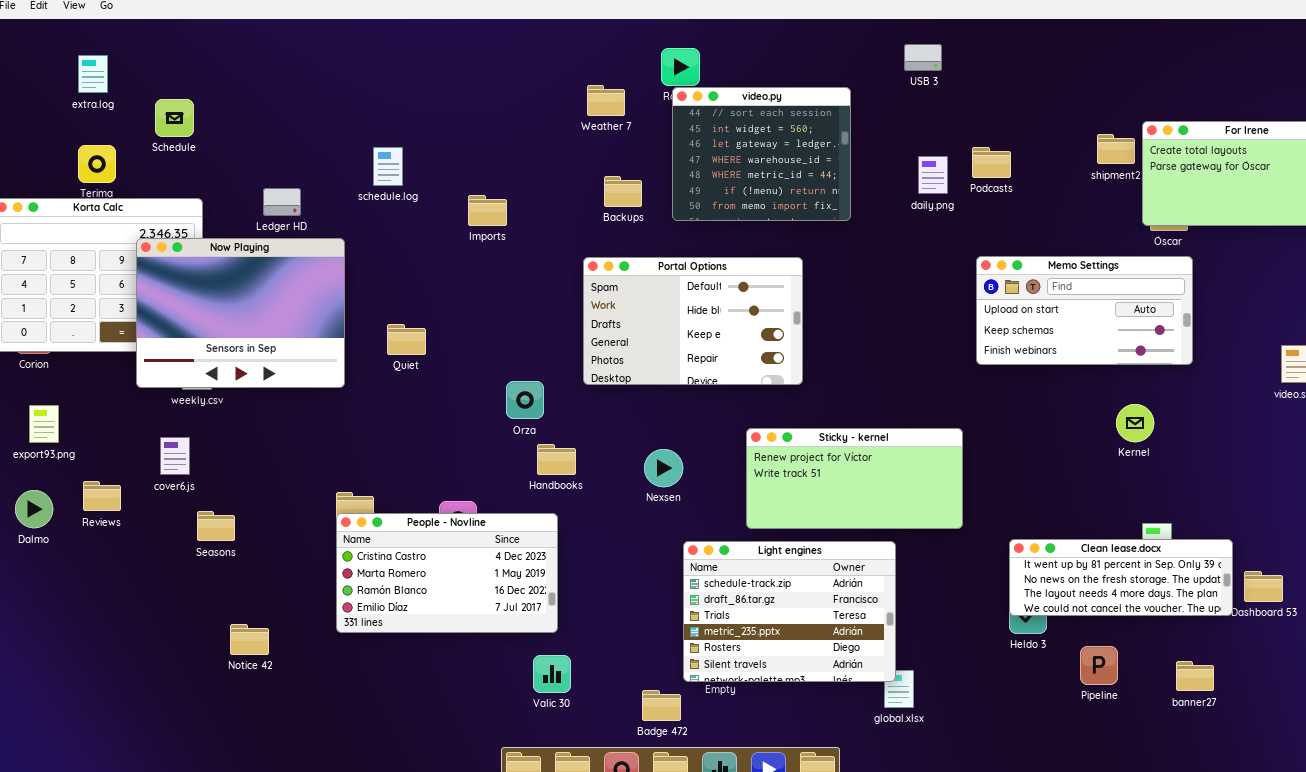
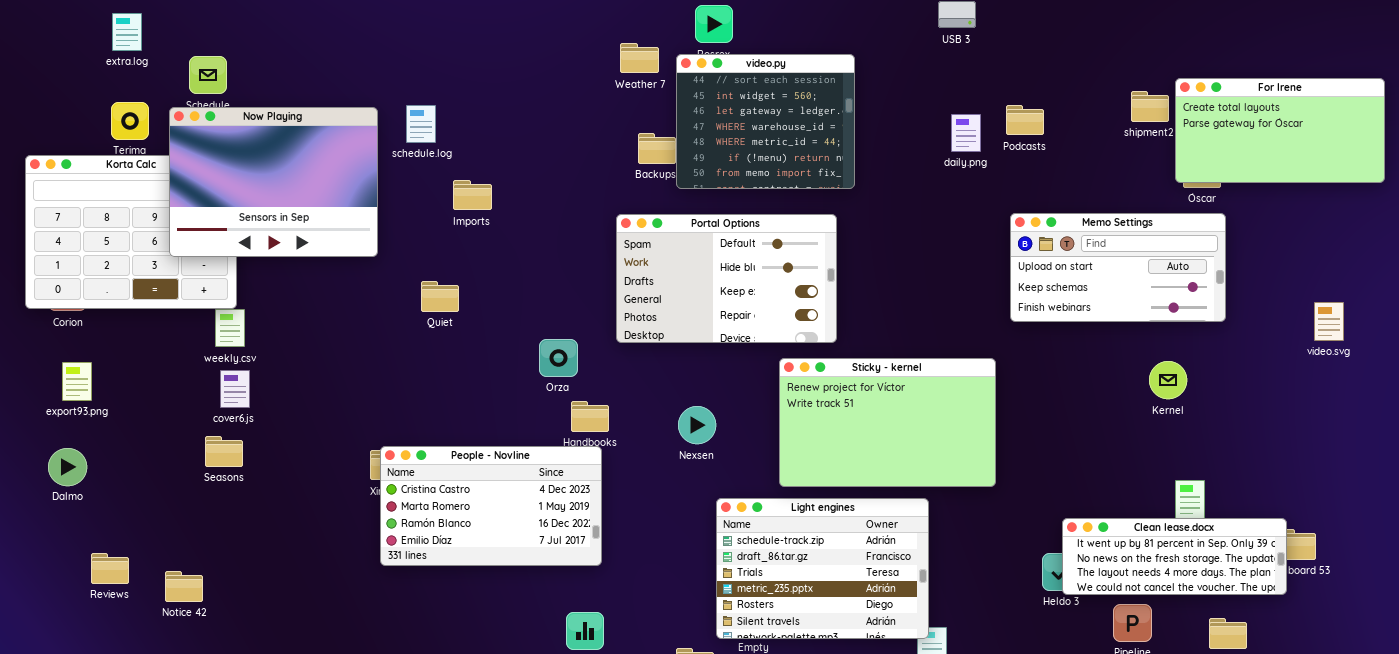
video.py: [672,87,851,221] -> [676,54,855,189], moved
Imports: [468,195,507,226] -> [453,180,492,210], moved
Now Playing: [136,238,345,388] -> [169,107,378,257], moved
Sticky - kernel: [746,428,963,529] -> [779,358,996,487], resized
cover6.js: [160,437,190,475] -> [220,370,250,408], moved
Reviews: [83,481,121,511] -> [91,553,129,584], moved
Seasons: [197,511,235,541] -> [205,436,243,467], moved
People - Novline: [336,513,558,633] -> [380,446,602,566], moved
Clean lease.docx: [1009,539,1233,616] -> [1062,518,1287,595], moved
Notice 42: [230,624,269,655] -> [165,571,203,602], moved

